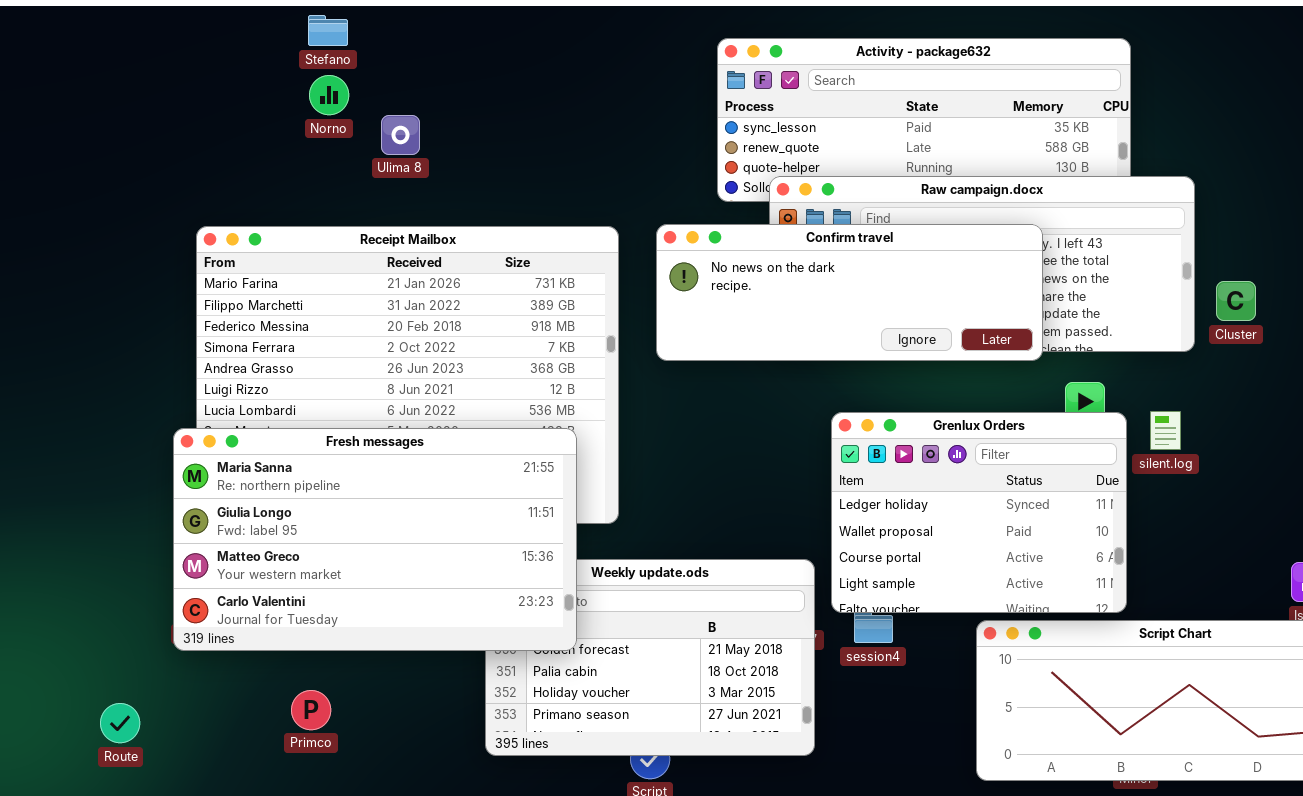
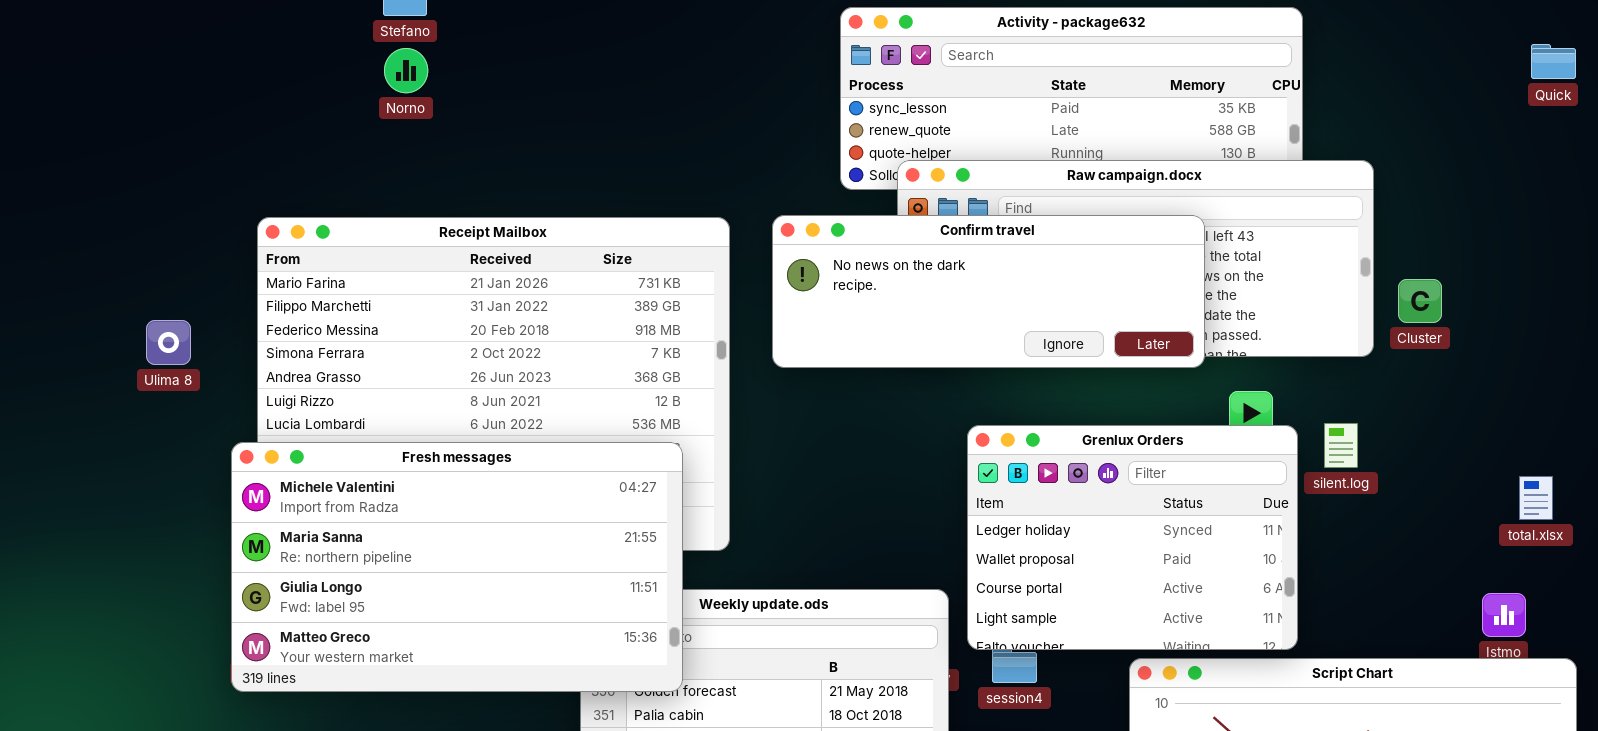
Ulima 8: [381,115,420,155] -> [146,320,191,365], moved
Fresh messages: [173,428,577,651] -> [231,442,683,692], scrolled up 1 row

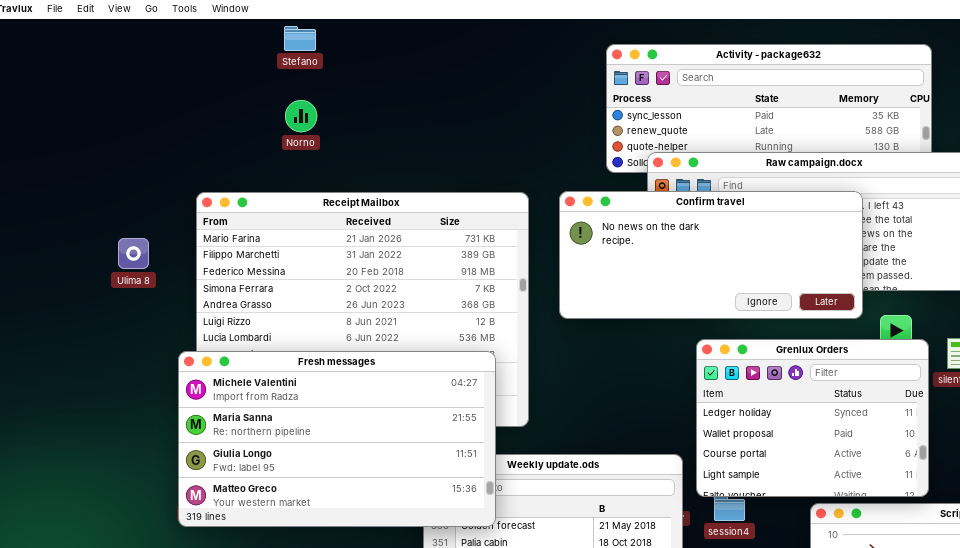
Norno: [384,48,428,93] -> [285,100,317,132], moved
Confirm travel: [772,215,1205,368] -> [559,191,863,319], resized
Ulima 8: [146,320,191,365] -> [118,238,149,269], moved

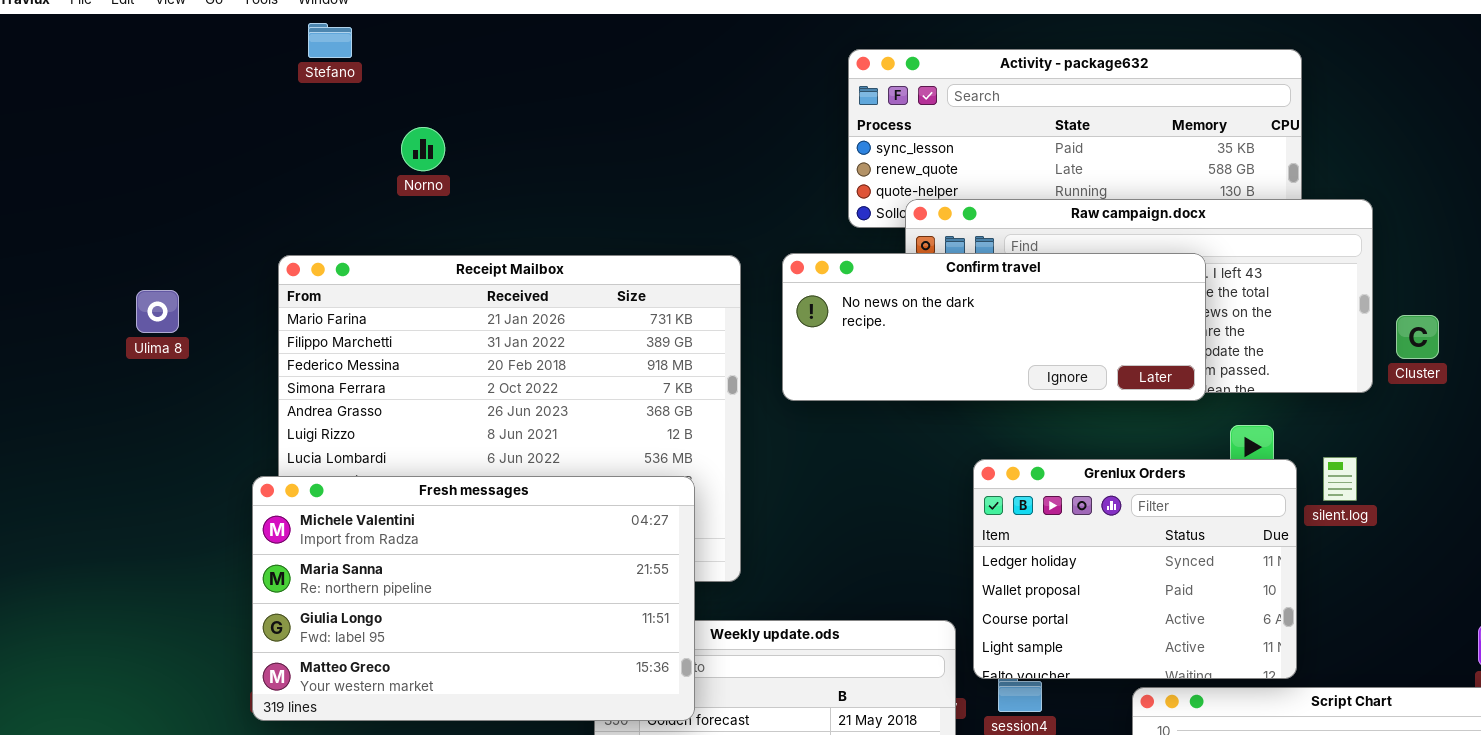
Stefano: [284,26,316,51] -> [308,23,352,58], moved
Confirm travel: [559,191,863,319] -> [782,253,1206,401], resized
Ulima 8: [118,238,149,269] -> [136,290,179,333], moved

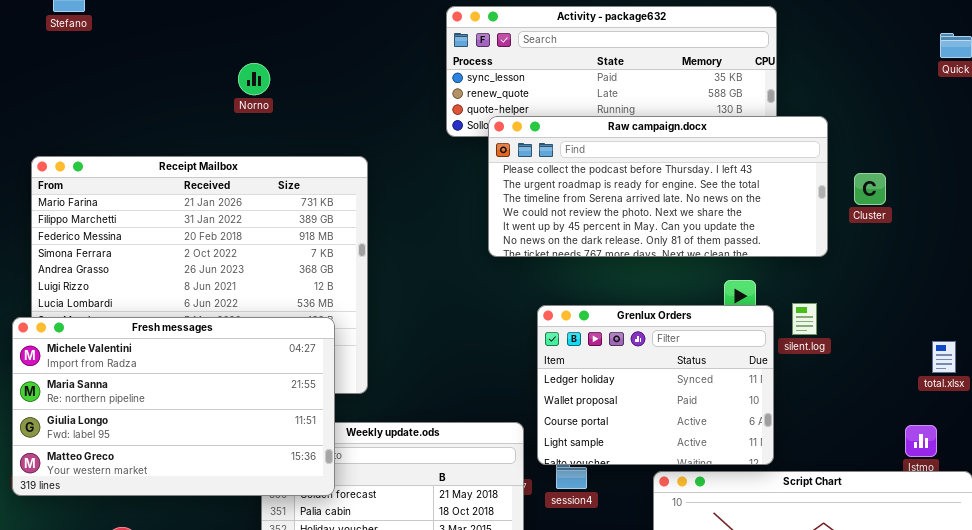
Norno: [401,127,445,171] -> [238,63,270,95], moved
Confirm travel: [782,253,1206,401] -> none, closed
Cluster: [1396,315,1439,359] -> [854,173,886,205], moved

